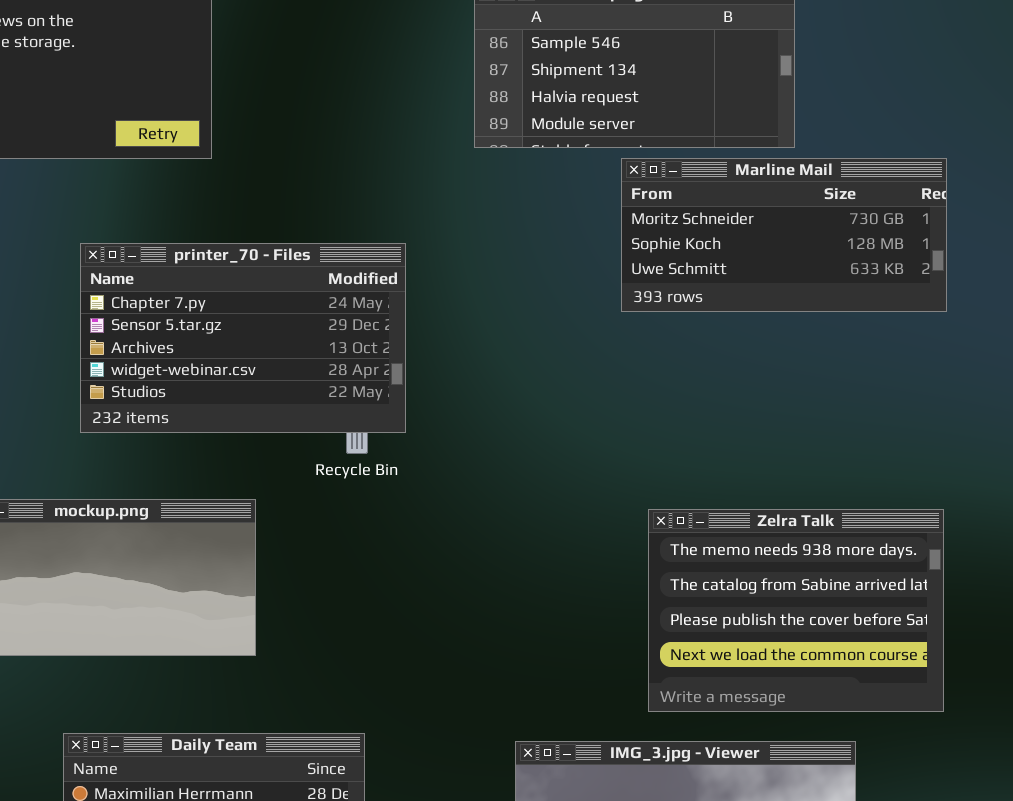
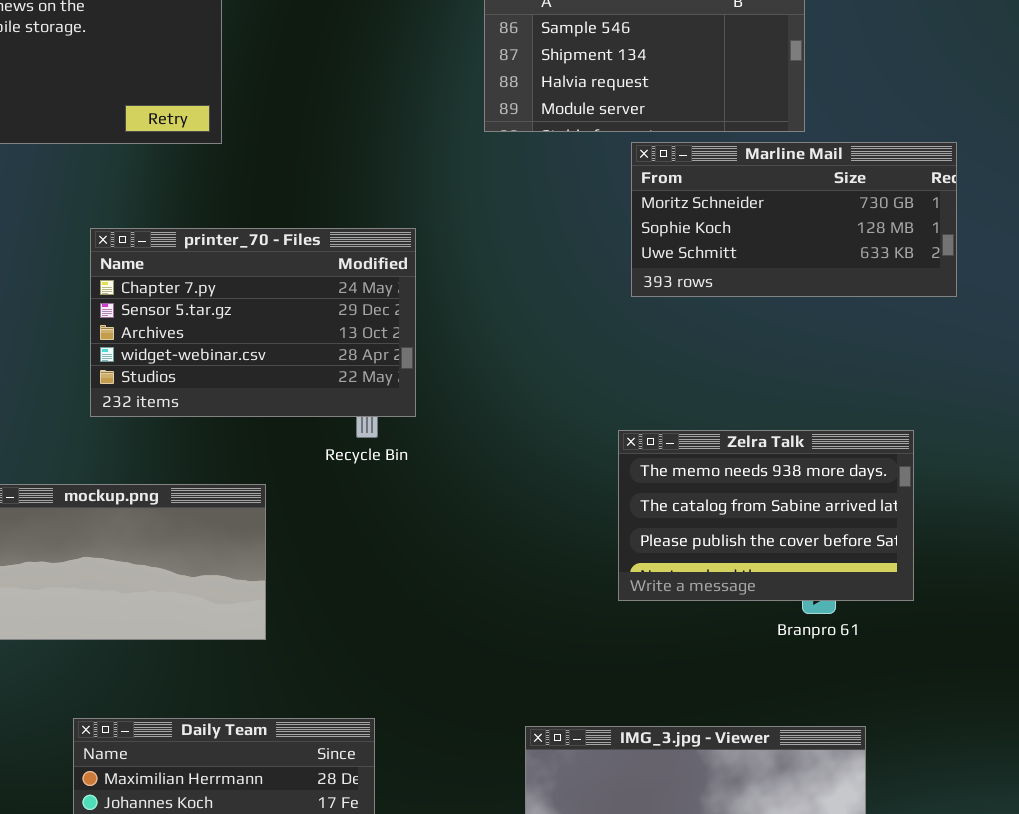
Zelra Talk: [648,509,944,712] -> [618,430,914,601], moved, resized

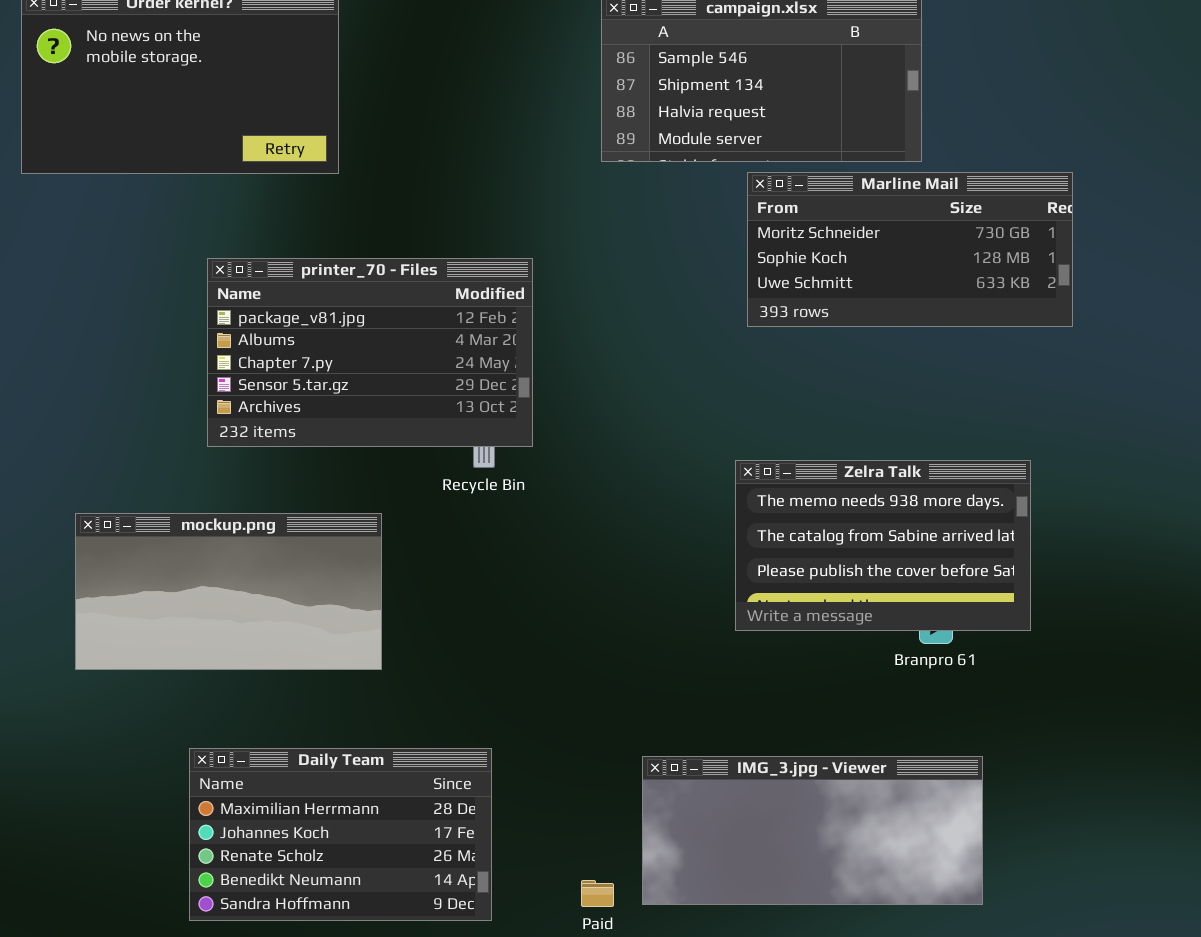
printer_70 - Files: [90,228,416,417] -> [207,258,533,447], scrolled up 2 rows

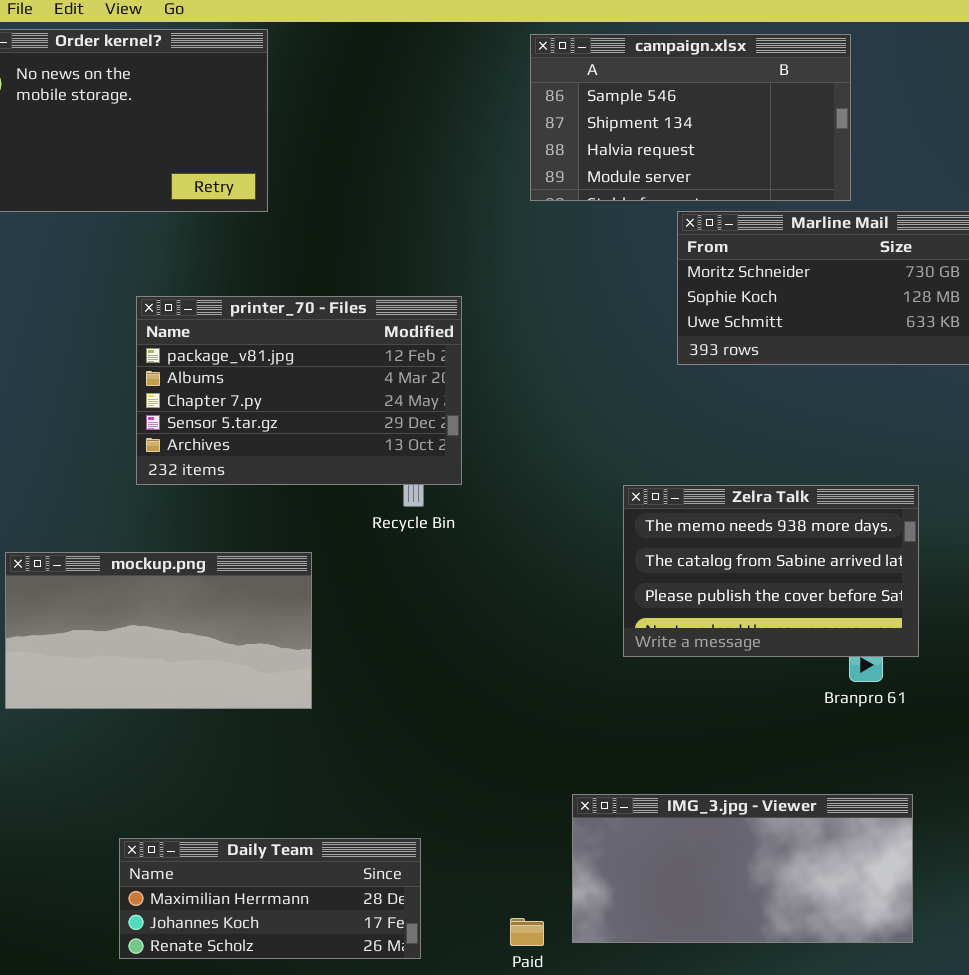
Zelra Talk: [735,460,1031,631] -> [623,485,919,657], moved
Daily Team: [189,748,492,921] -> [119,838,421,959], resized

